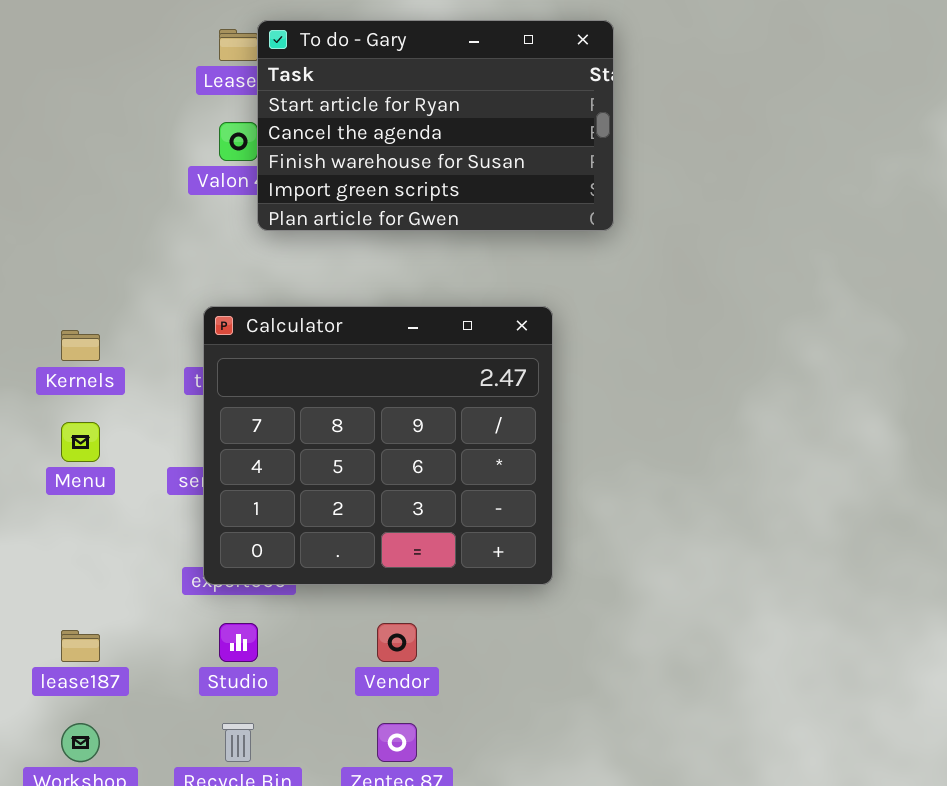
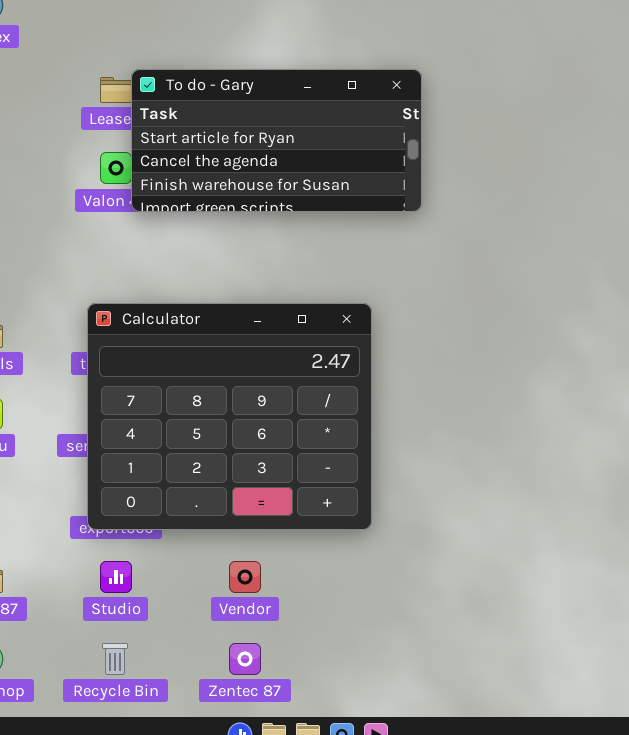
To do - Gary: [257,20,614,231] -> [131,69,422,212], resized

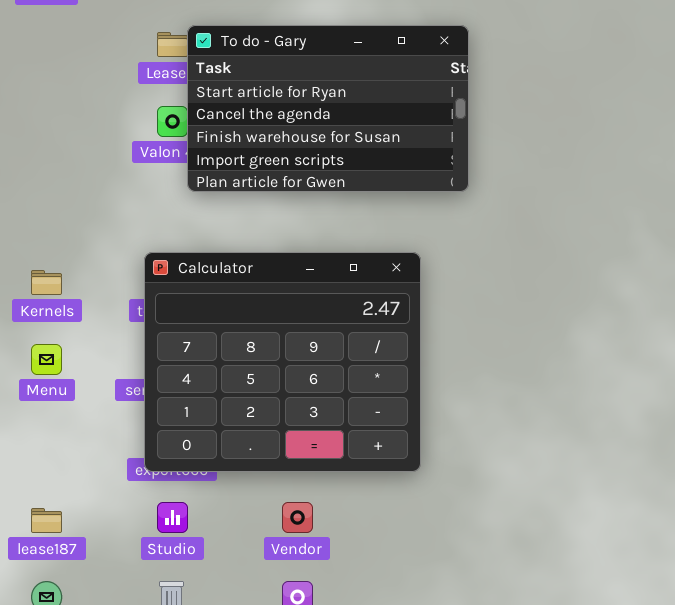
To do - Gary: [131,69,422,212] -> [187,25,469,192], resized

